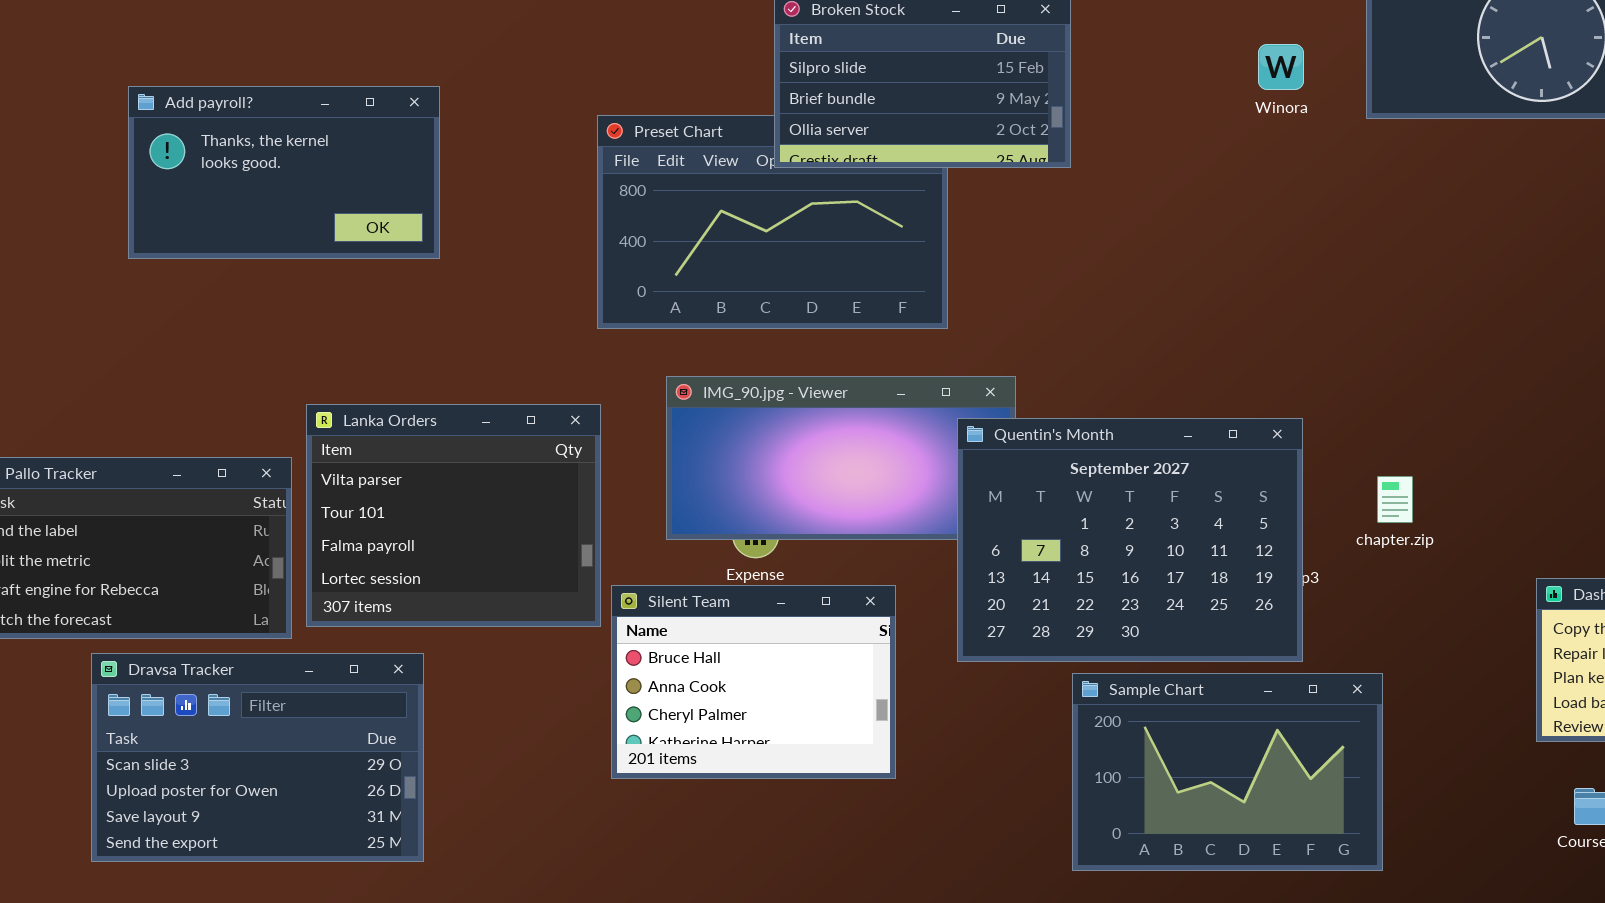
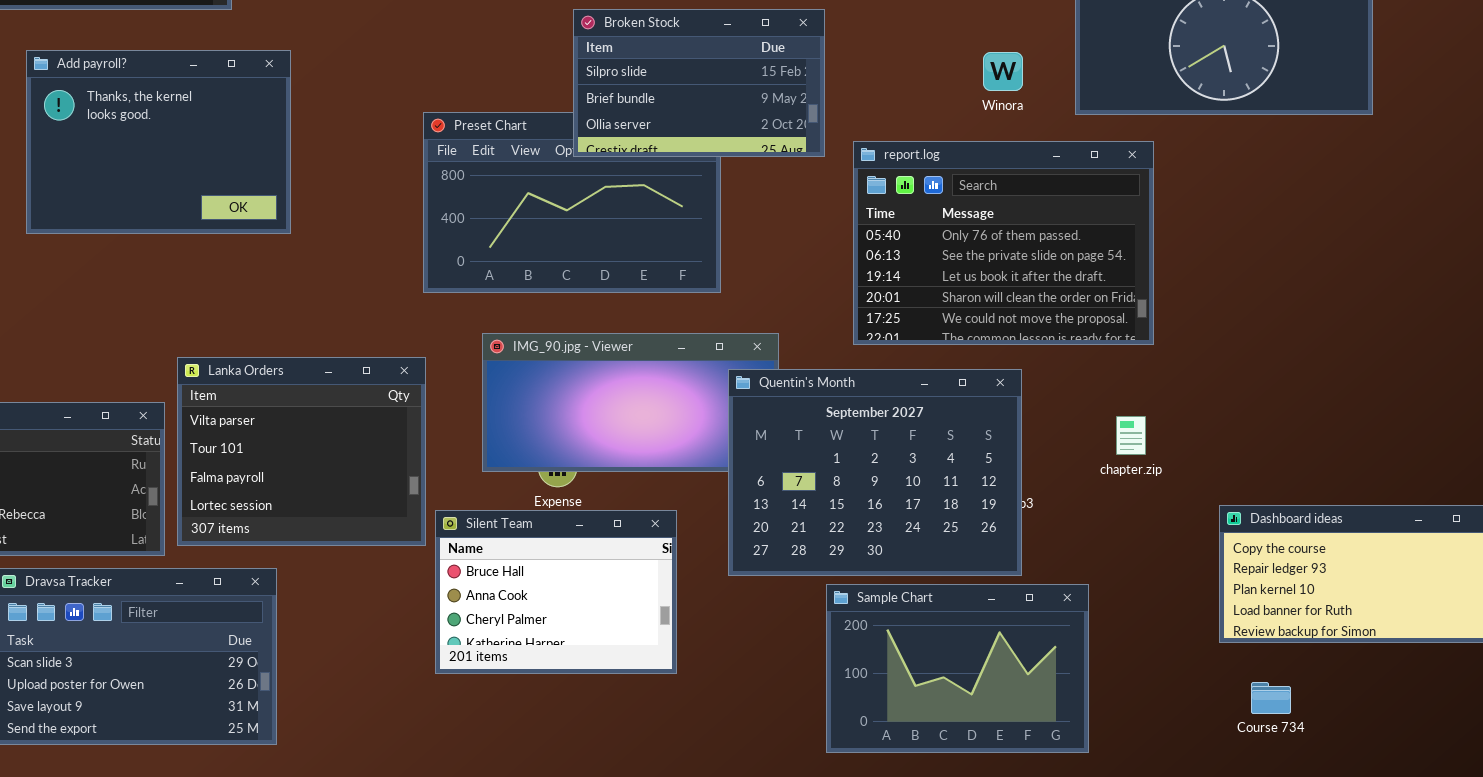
Add payroll?: [128,86,440,259] -> [26,50,291,234], resized
report.log: none -> [853,141,1154,345], opened
chapter.zip: [1377,476,1413,523] -> [1116,416,1146,455], moved

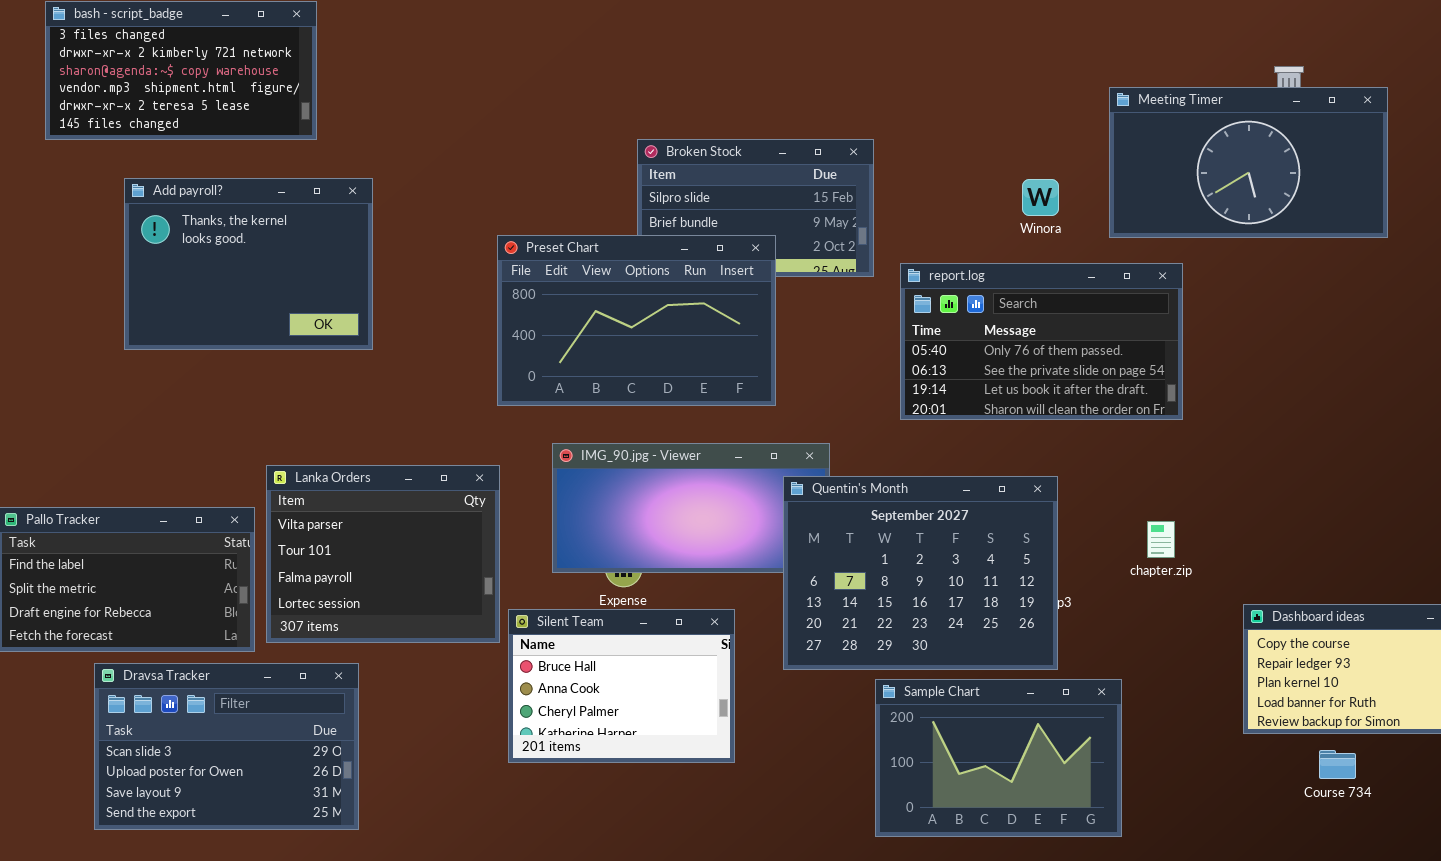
Preset Chart: [423,112,721,293] -> [497,235,776,406], raised
report.log: [853,141,1154,345] -> [900,263,1183,420], resized
Course 734: [1251,682,1291,714] -> [1319,750,1356,779], moved

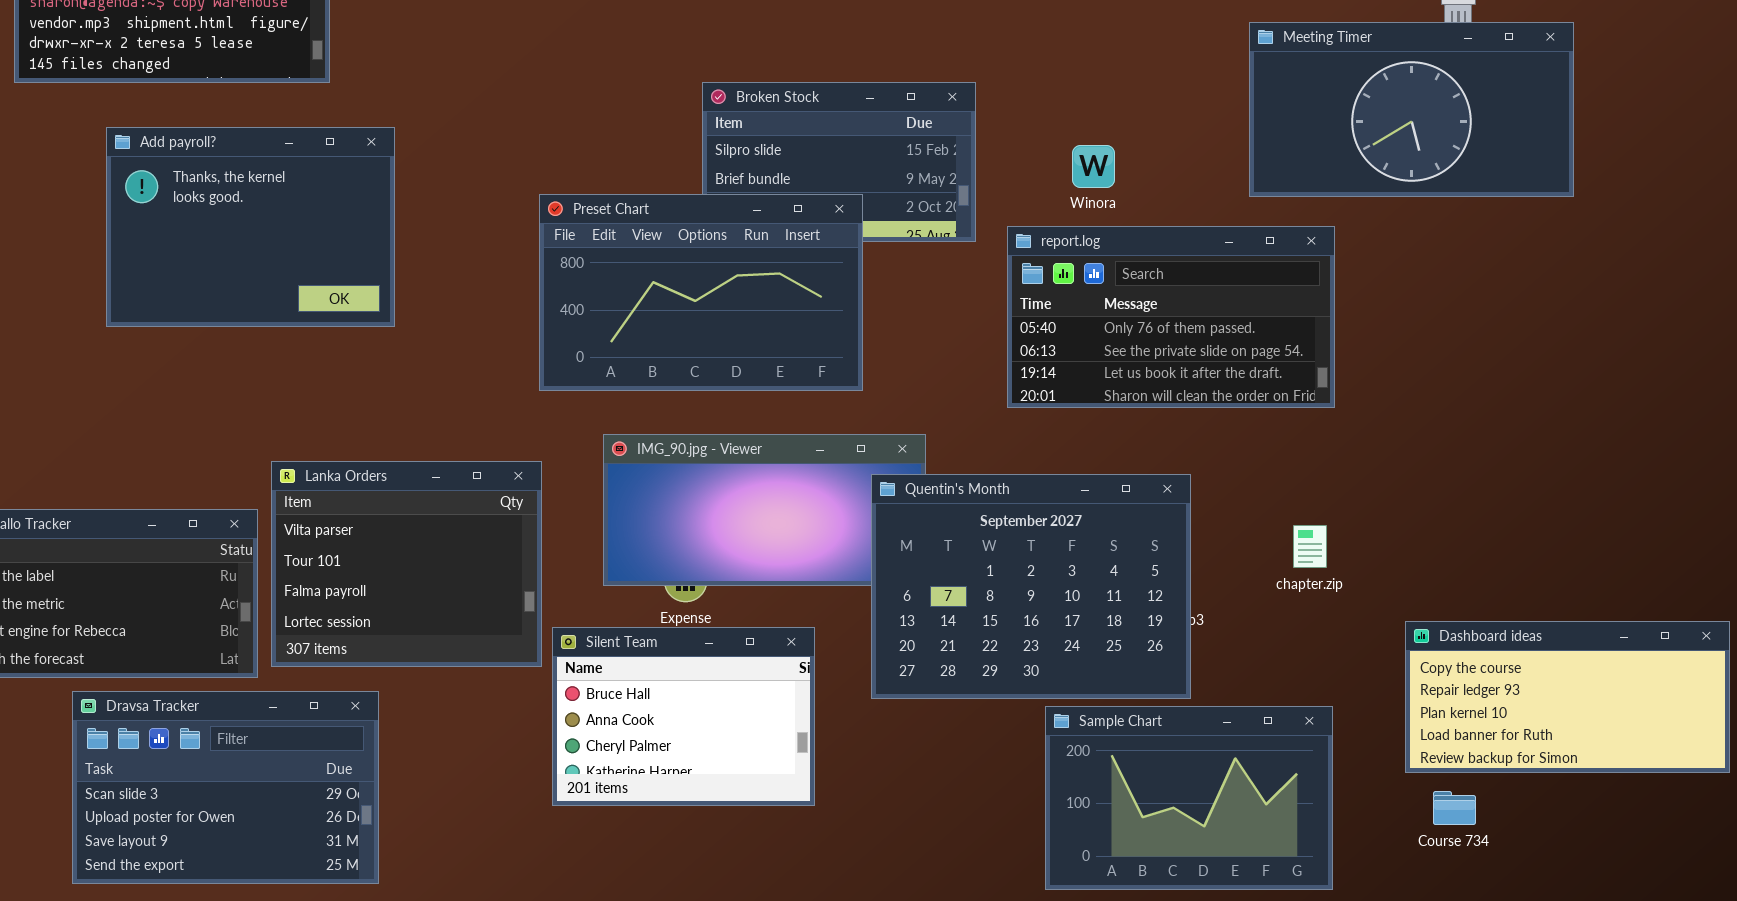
Winora: [1022,179,1059,216] -> [1072,145,1115,188], moved
Sample Chart: [875,679,1122,837] -> [1045,706,1333,890], moved
Course 734: [1319,750,1356,779] -> [1433,791,1476,825], moved

